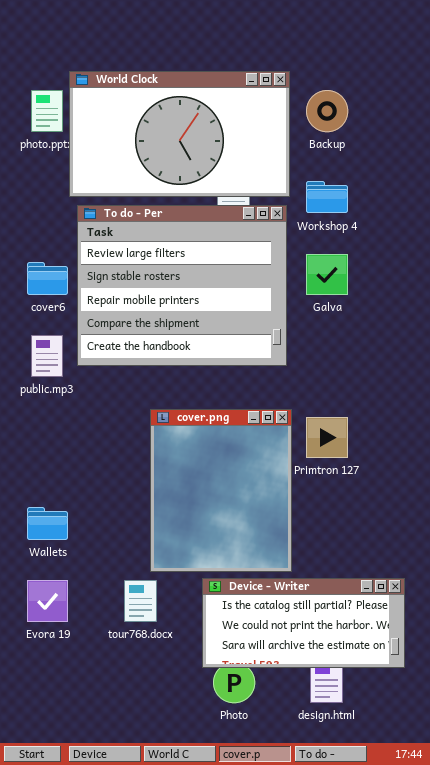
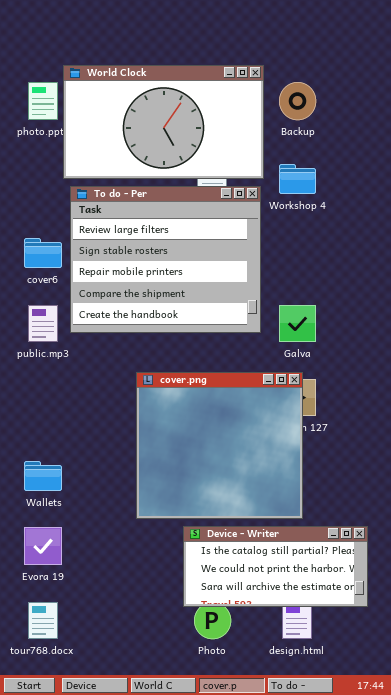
Galva: [306,254,348,295] -> [279,305,316,342], moved
cover.png: [150,409,292,572] -> [136,372,303,519], resized
tour768.docx: [124,580,157,622] -> [28,602,58,639], moved

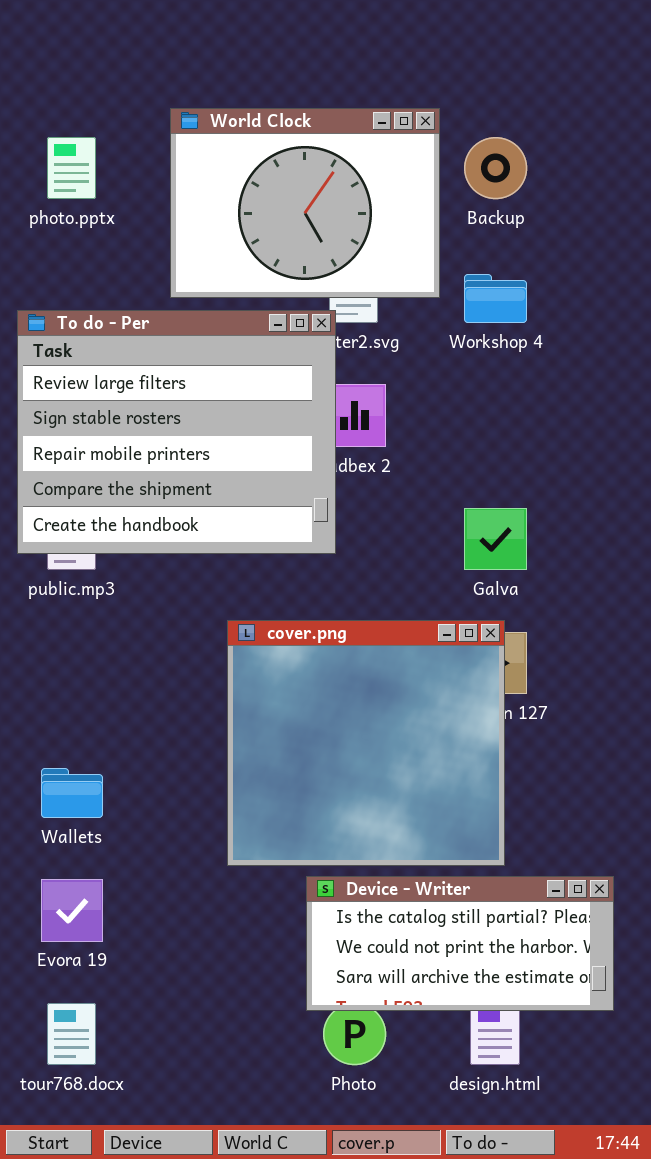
World Clock: [63,65,264,179] -> [170,108,440,298], resized
To do - Per: [70,186,261,333] -> [17,310,336,554], moved

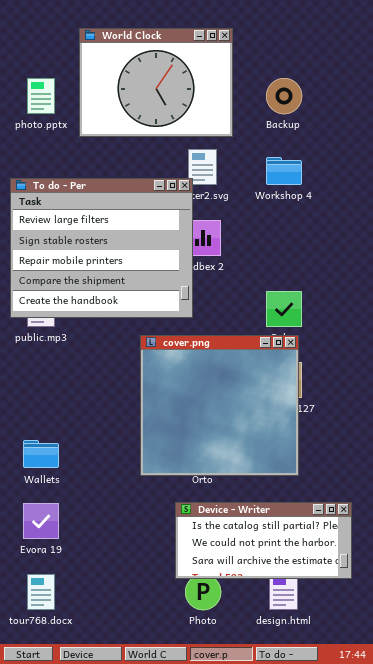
World Clock: [170,108,440,298] -> [79,28,233,137], moved
cover.png: [227,620,505,866] -> [140,335,299,476], moved

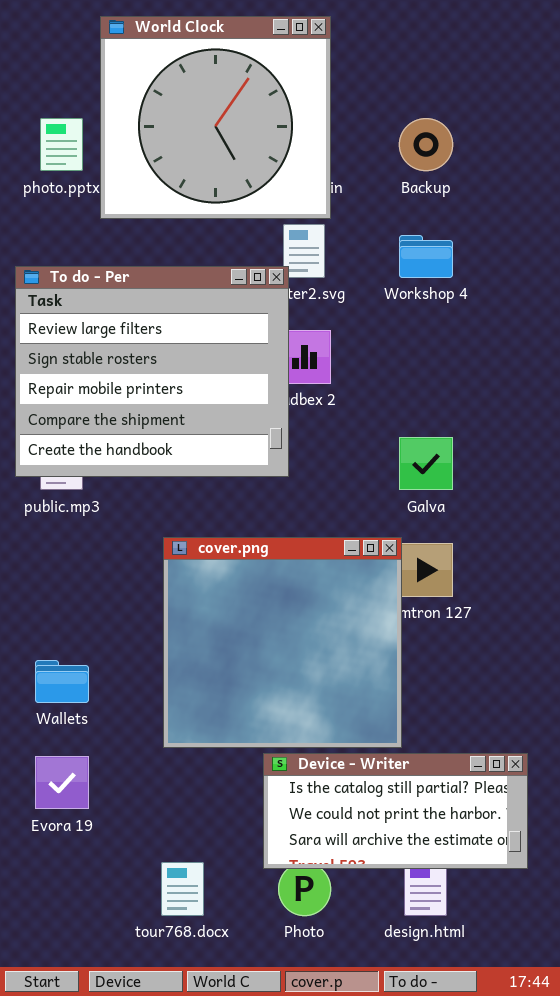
World Clock: [79,28,233,137] -> [100,16,331,219], moved, resized
cover.png: [140,335,299,476] -> [163,537,402,748], moved
tour768.docx: [27,574,55,610] -> [161,862,204,916], moved

